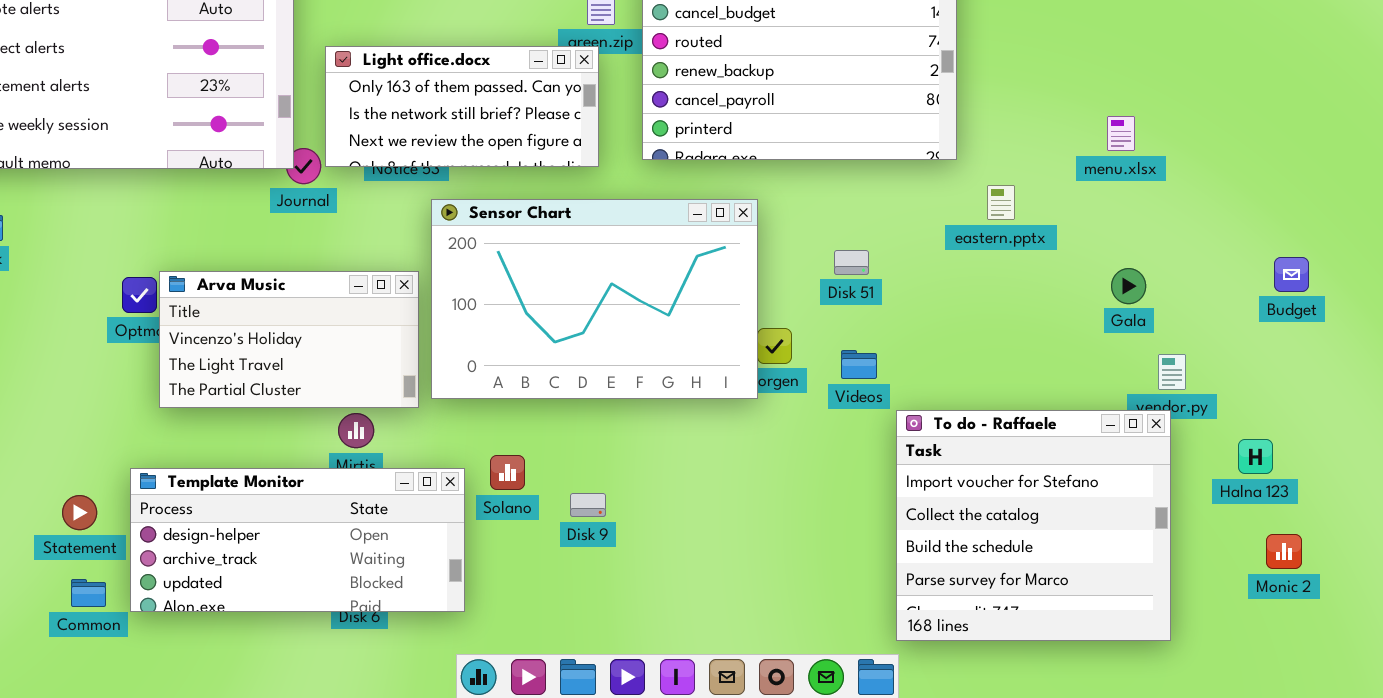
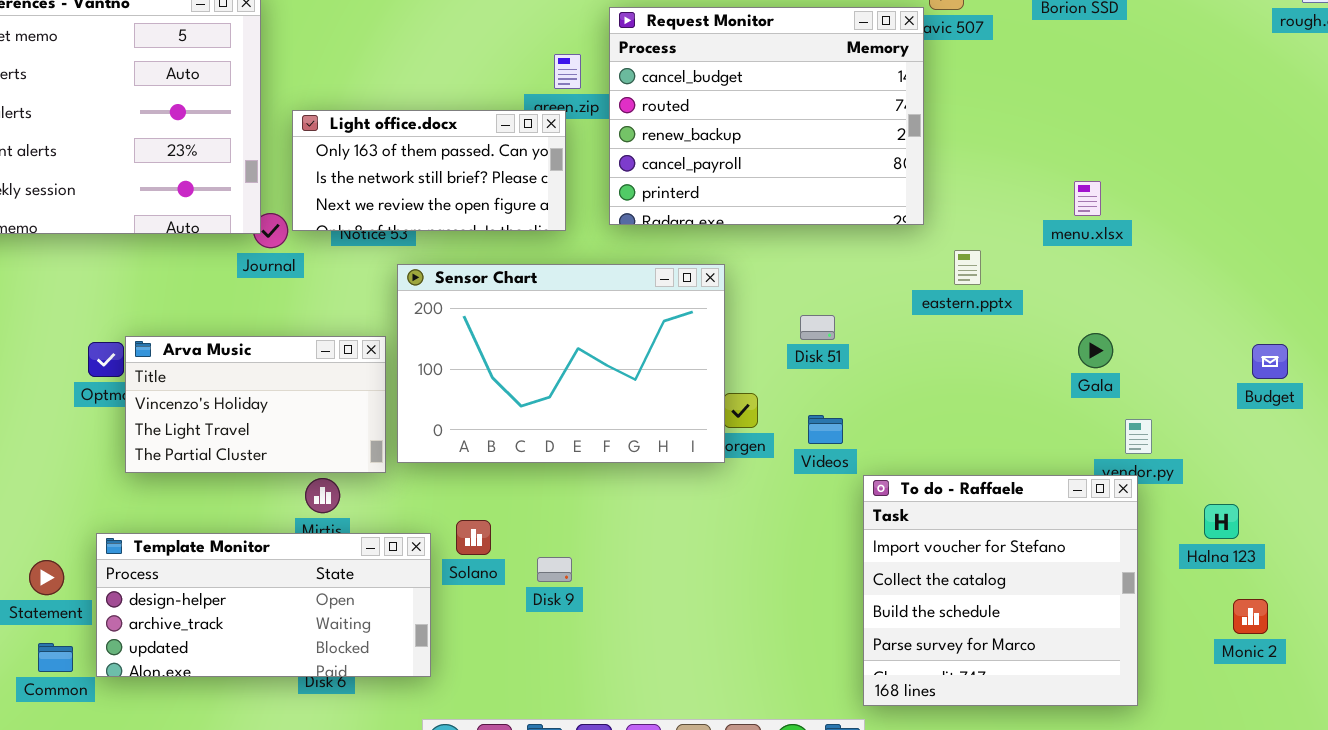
Budget: [1274,257,1309,292] -> [1252,344,1288,379], moved

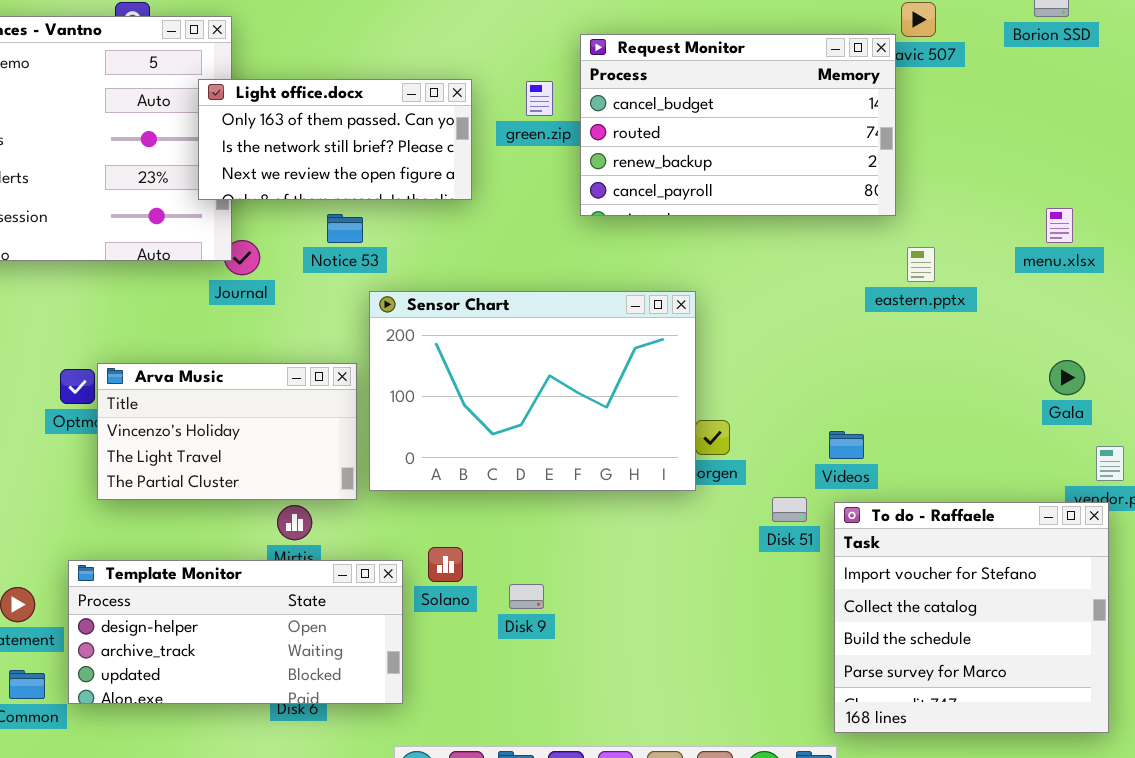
Request Monitor: [609,7,924,225] -> [580,34,896,216], resized
Light office.docx: [292,110,566,231] -> [198,79,472,200], moved
eastern.pptx: [954,250,981,285] -> [907,247,935,282], moved
Disk 51: [800,315,835,340] -> [772,497,807,522], moved
Videos: [808,415,843,444] -> [829,431,864,459], moved

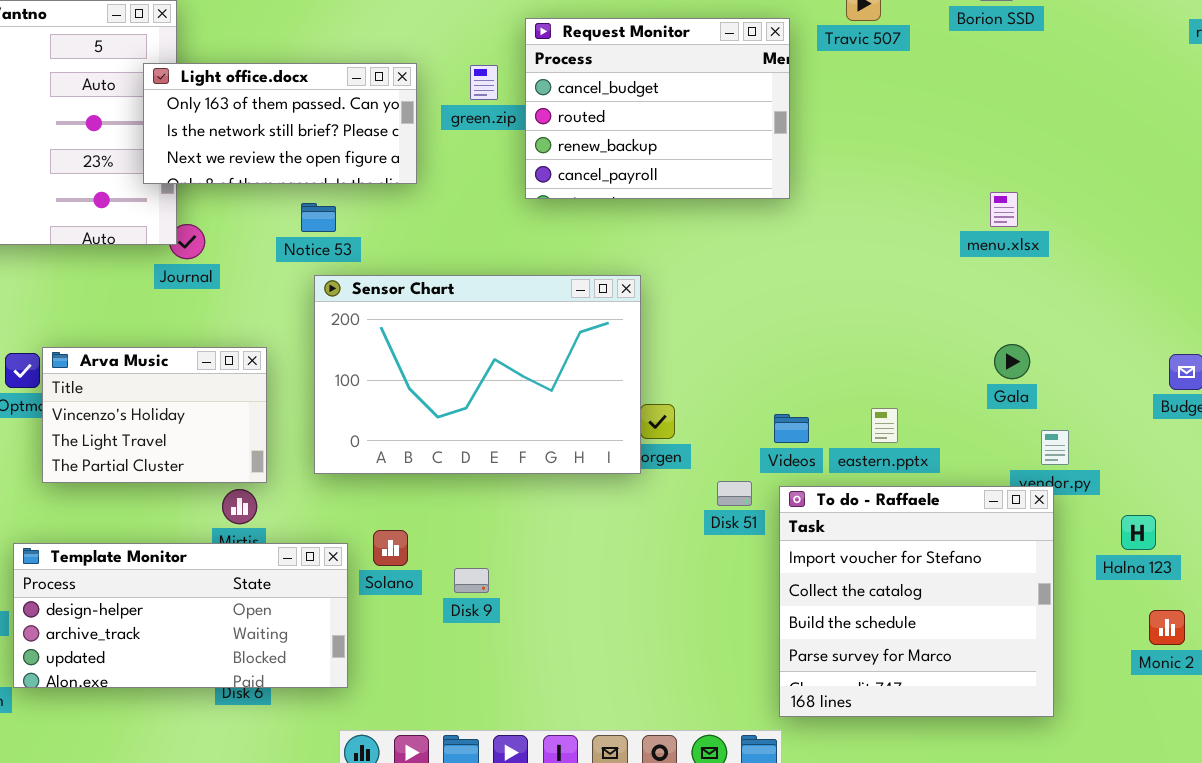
Request Monitor: [580,34,896,216] -> [525,18,790,199], resized
Notice 53: [327,214,363,243] -> [301,203,336,232], moved
eastern.pptx: [907,247,935,282] -> [871,408,898,443], moved
Arva Music: [97,363,357,500] -> [42,347,267,483], resized

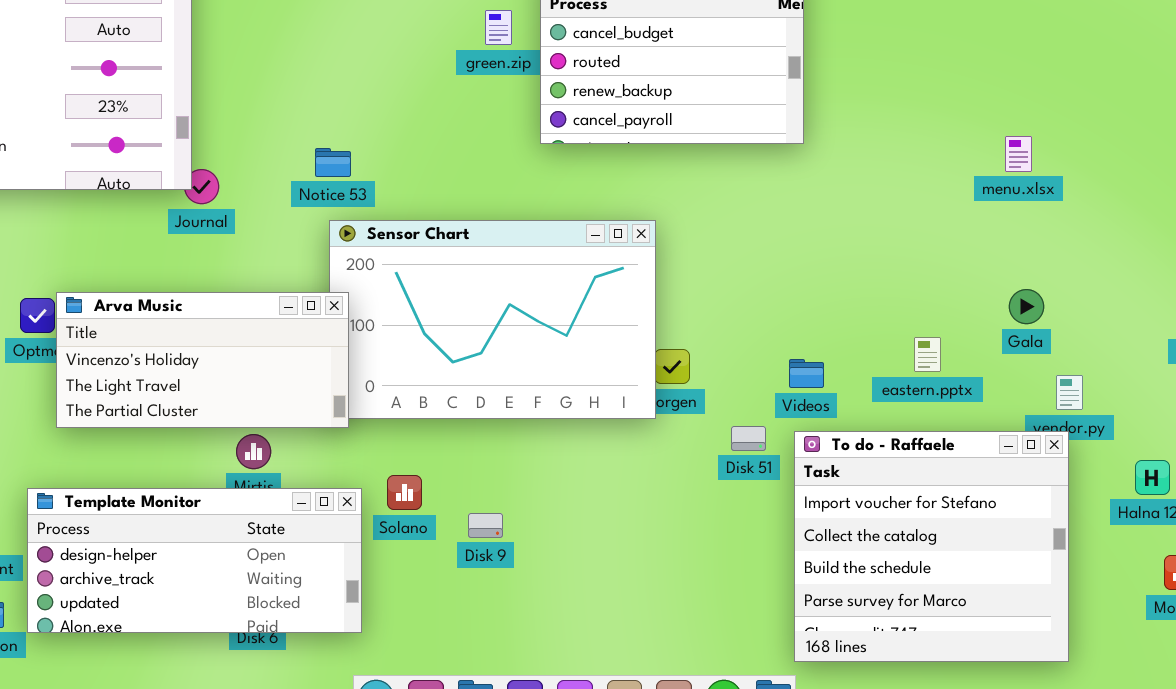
Light office.docx: [143,63,417,184] -> none, closed
Arva Music: [42,347,267,483] -> [56,292,349,428], resized
eastern.pptx: [871,408,898,443] -> [914,337,941,372], moved

